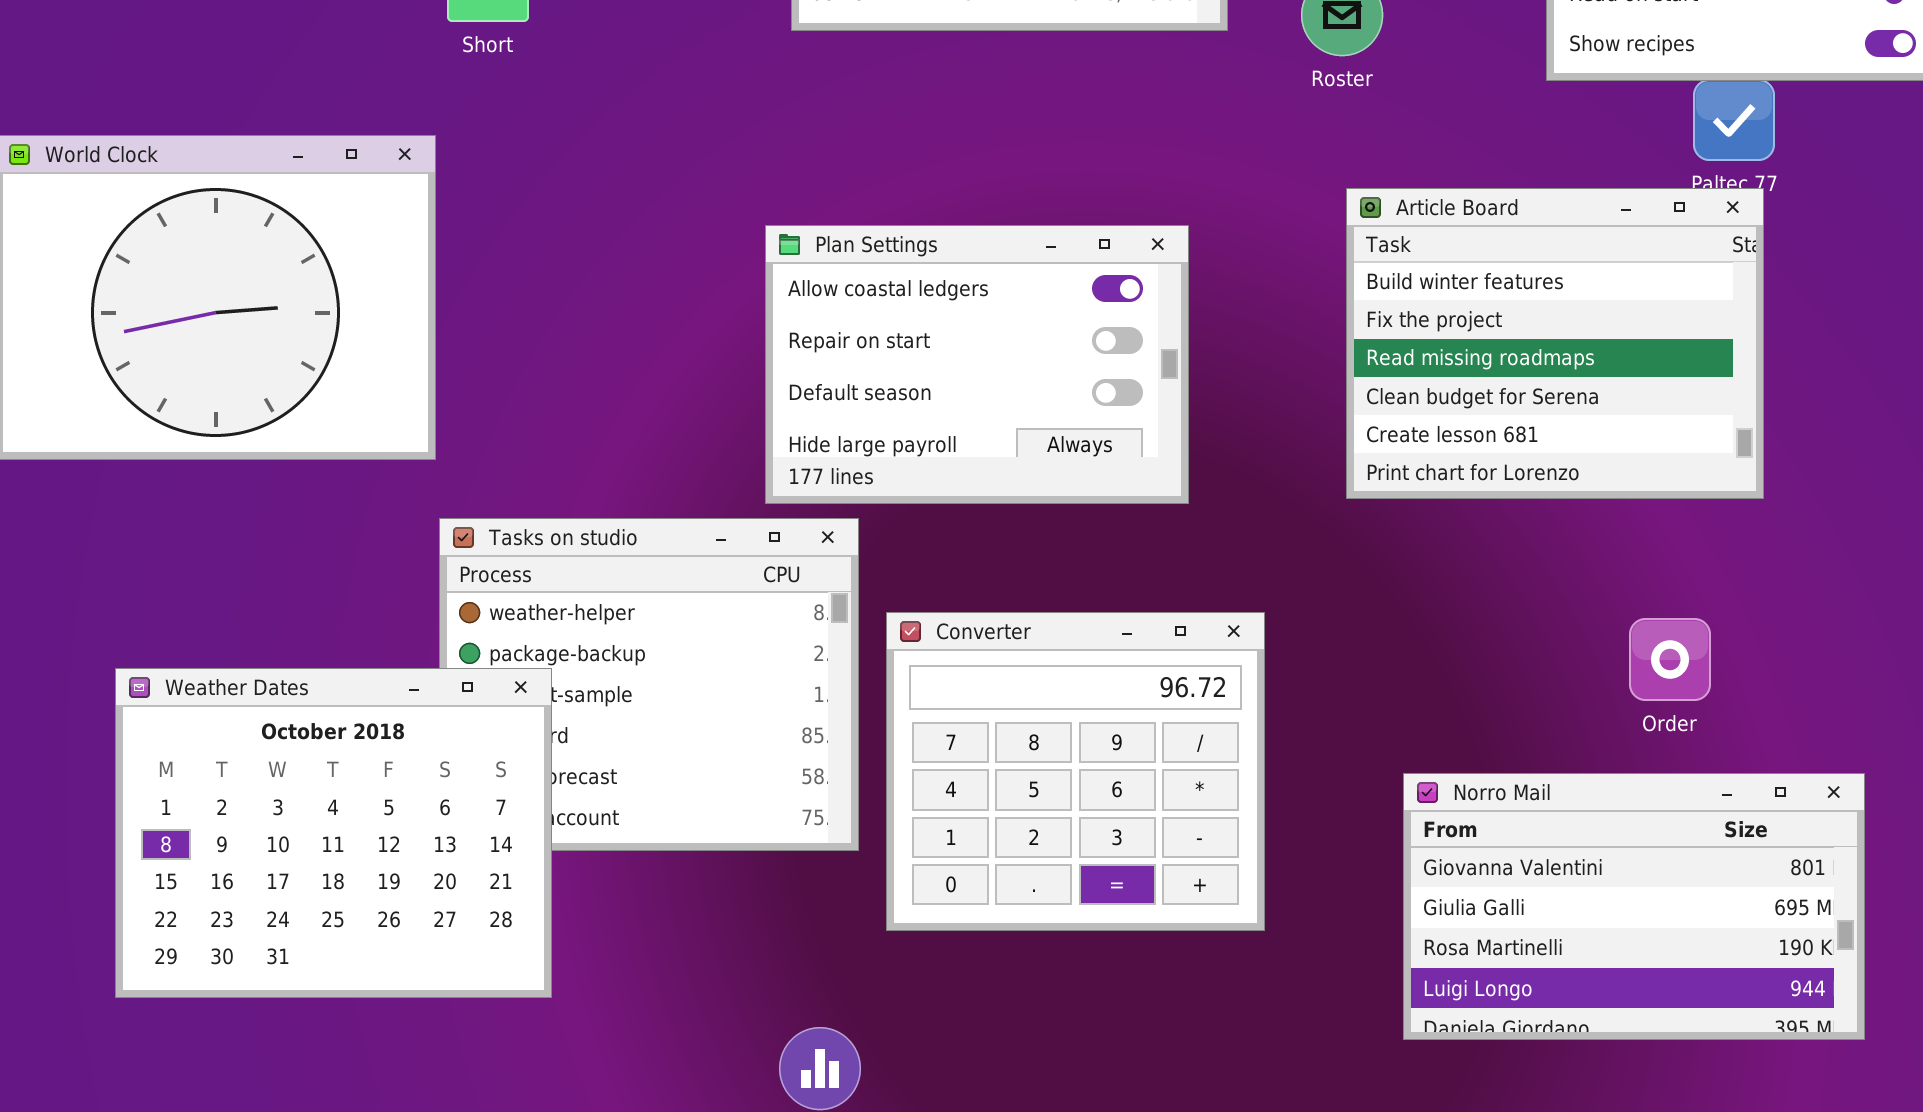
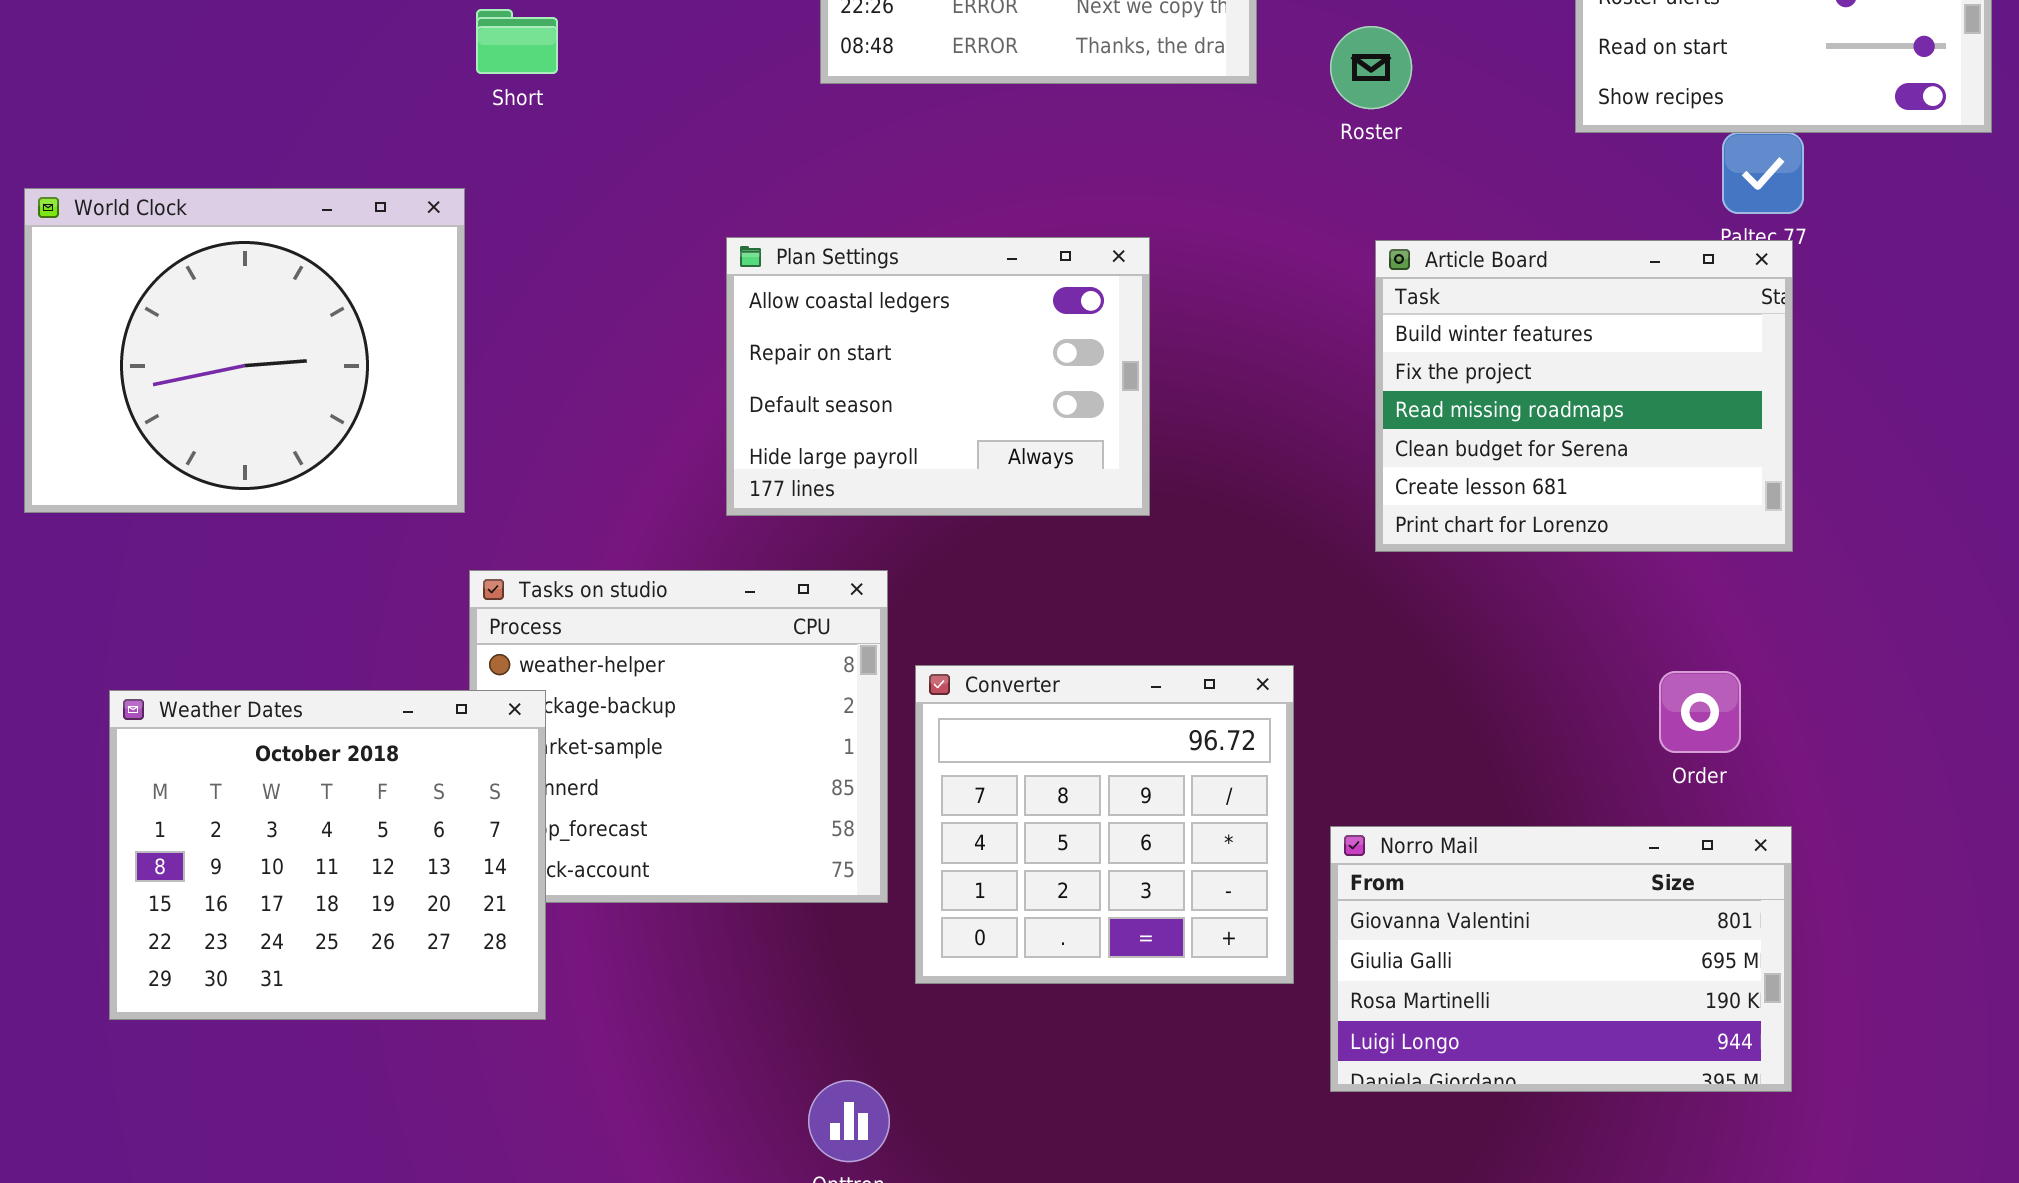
Plan Settings: [765,225,1189,504] -> [726,237,1150,516], moved
Weather Dates: [115,668,552,998] -> [109,690,546,1020], moved
Norro Mail: [1403,773,1865,1040] -> [1330,826,1792,1092], moved

